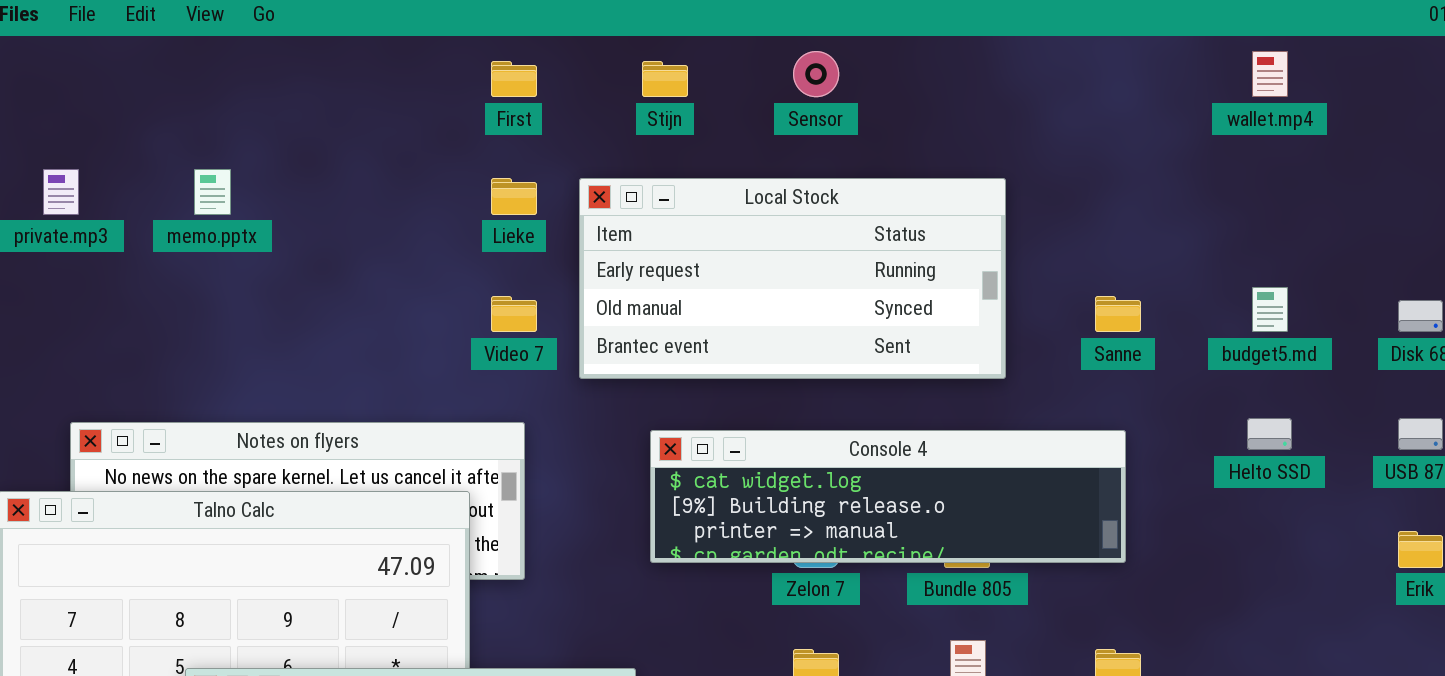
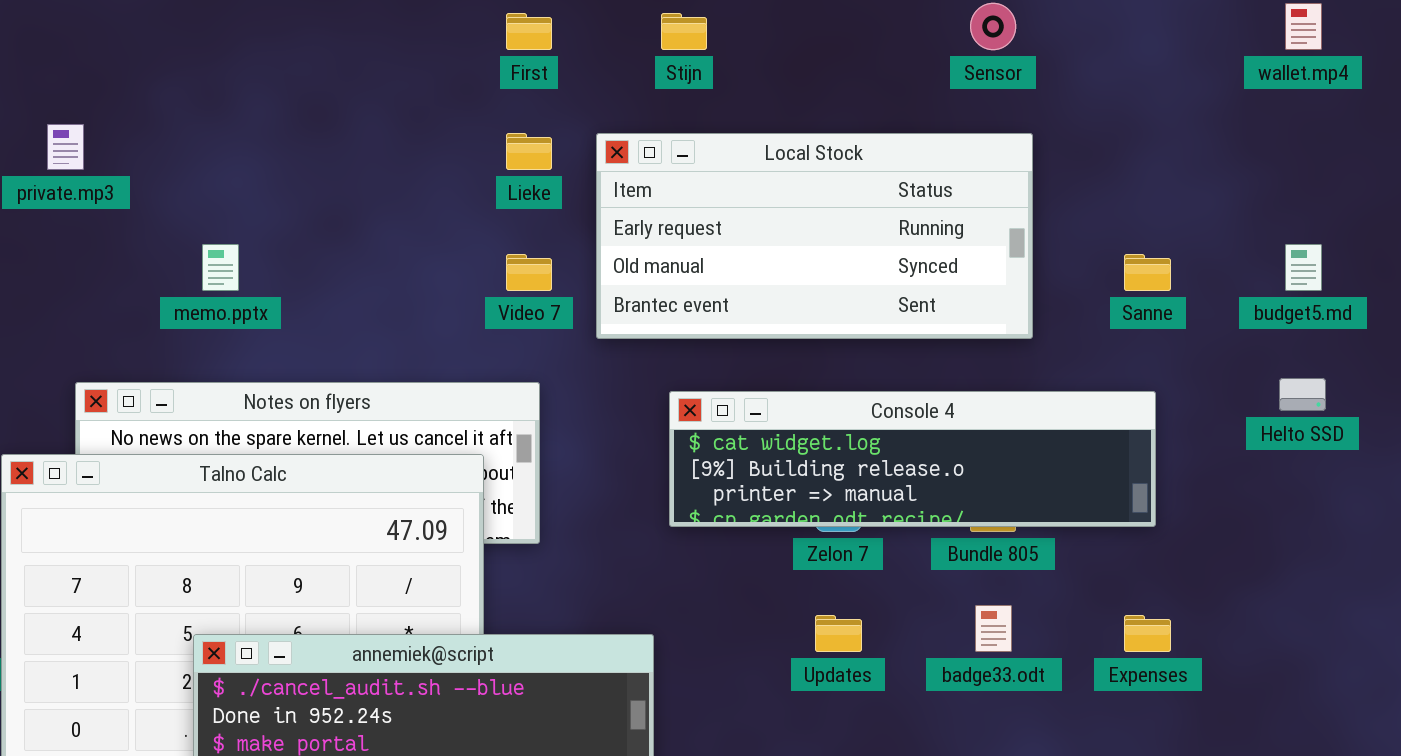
Sensor: [793,51,839,97] -> [970,3,1016,50], moved
memo.pptx: [194,169,231,215] -> [202,244,239,291], moved

